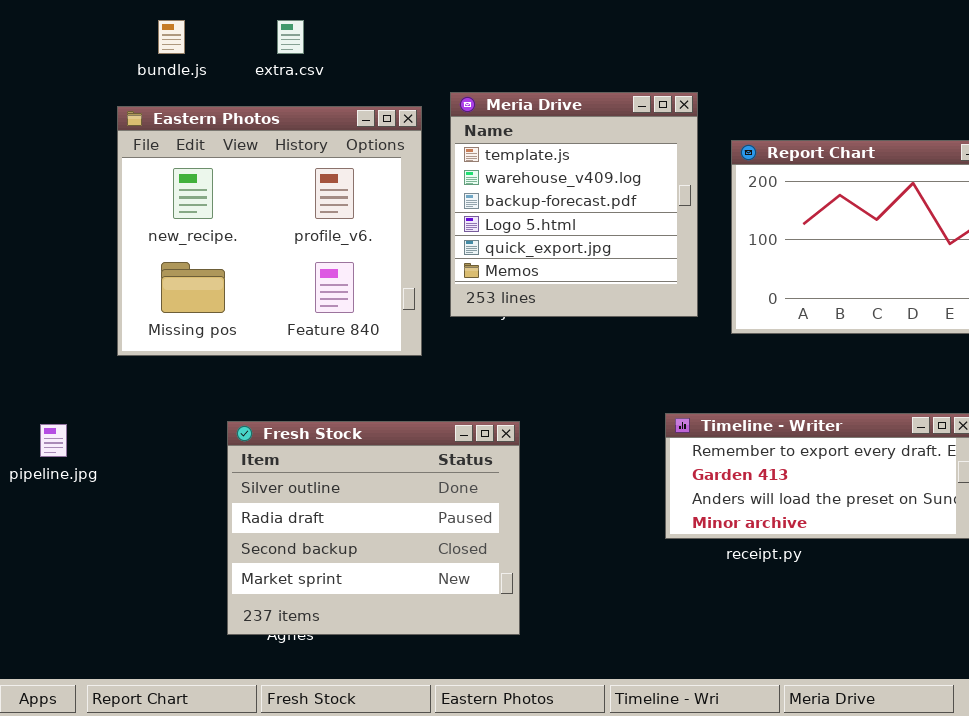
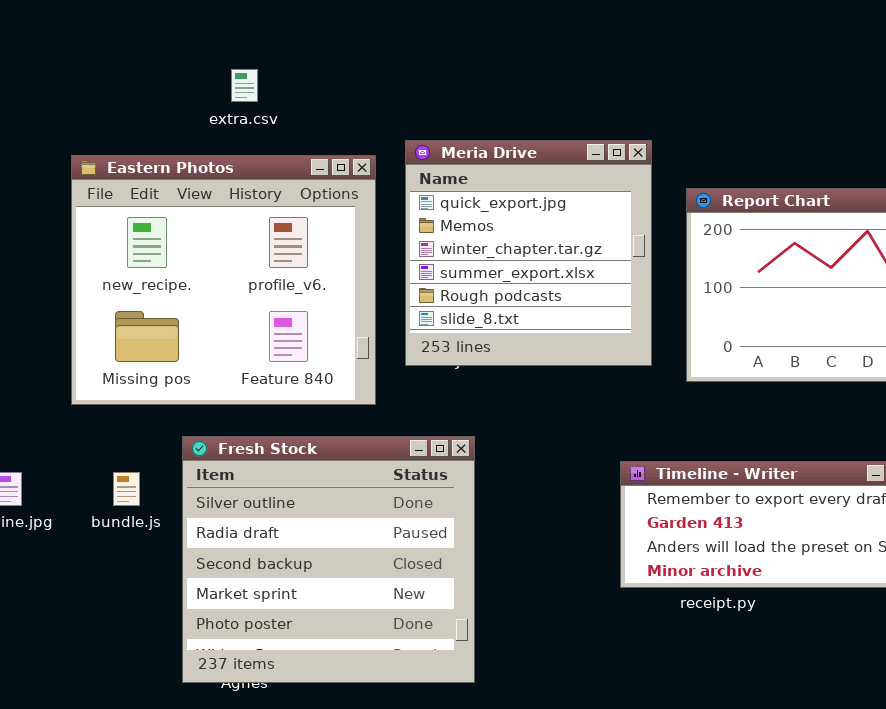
bundle.js: [158,20,185,54] -> [113,472,140,506], moved
Meria Drive: [450,92,698,317] -> [405,140,652,366], scrolled down 4 rows
Fresh Stock: [227,421,520,635] -> [182,436,475,683], resized

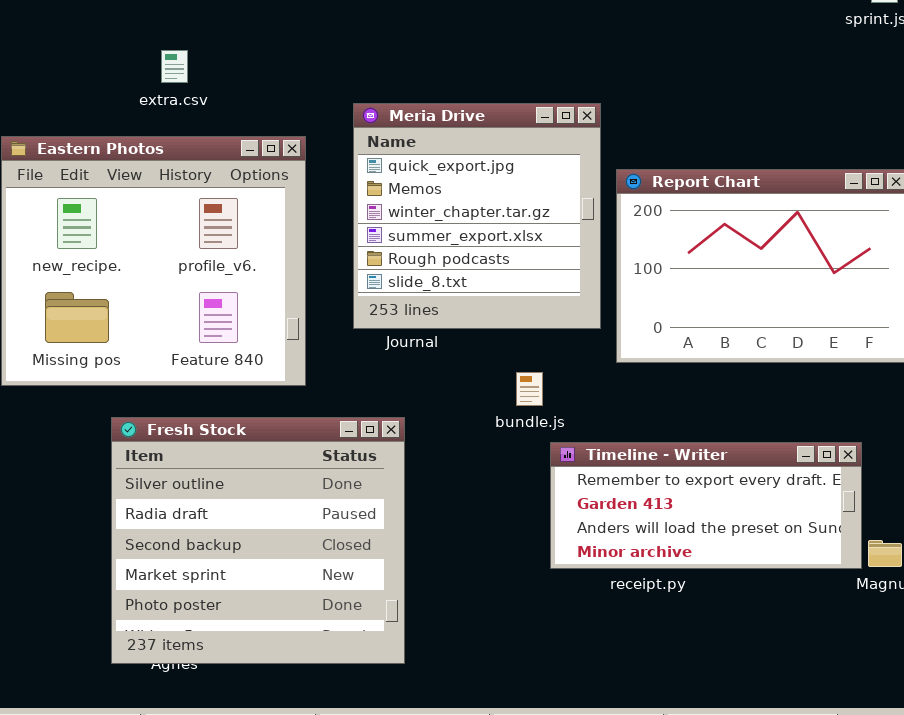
Meria Drive: [405,140,652,366] -> [353,103,601,329], moved
bundle.js: [113,472,140,506] -> [516,372,543,406], moved

